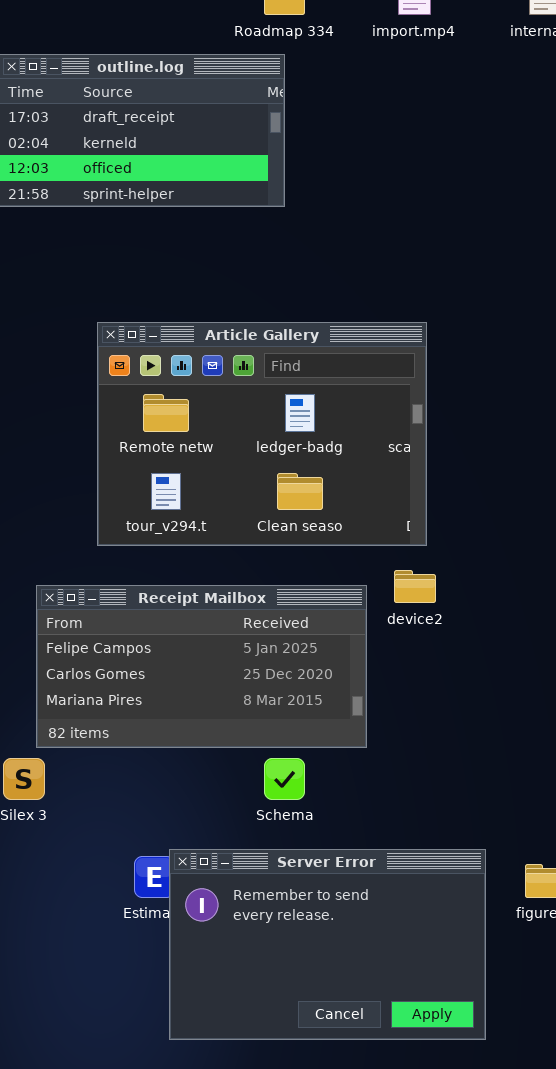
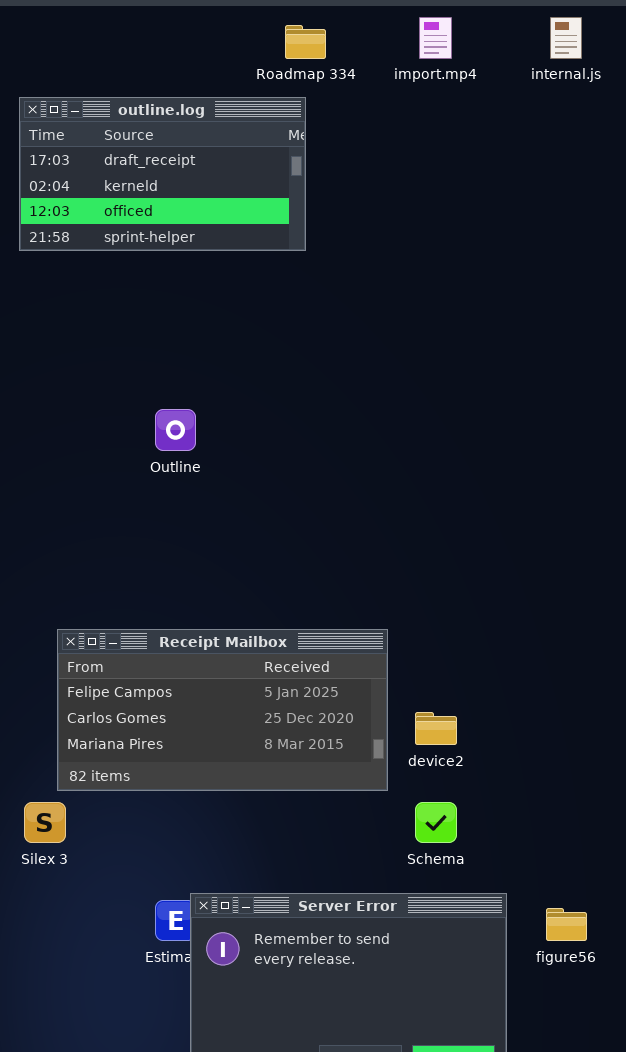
Article Gallery: [97,322,427,546] -> none, closed
device2: [394,570,436,603] -> [415,712,457,745], moved
Schema: [264,758,305,800] -> [415,802,457,843], moved

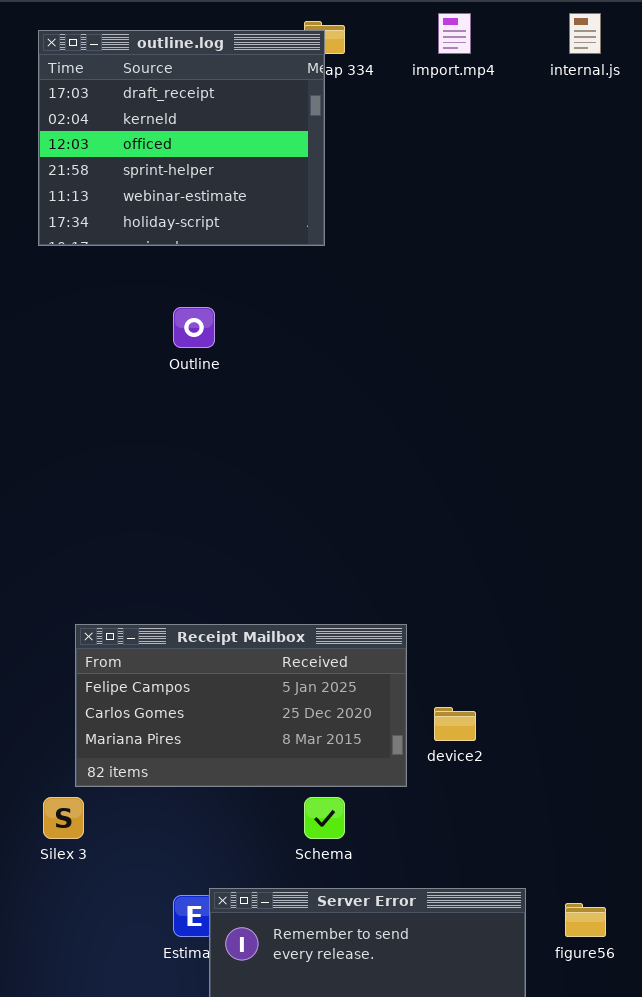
outline.log: [19,97,306,251] -> [38,30,325,246], resized
Outline: [155,409,196,451] -> [173,307,215,348], moved
Schema: [415,802,457,843] -> [304,797,345,839], moved

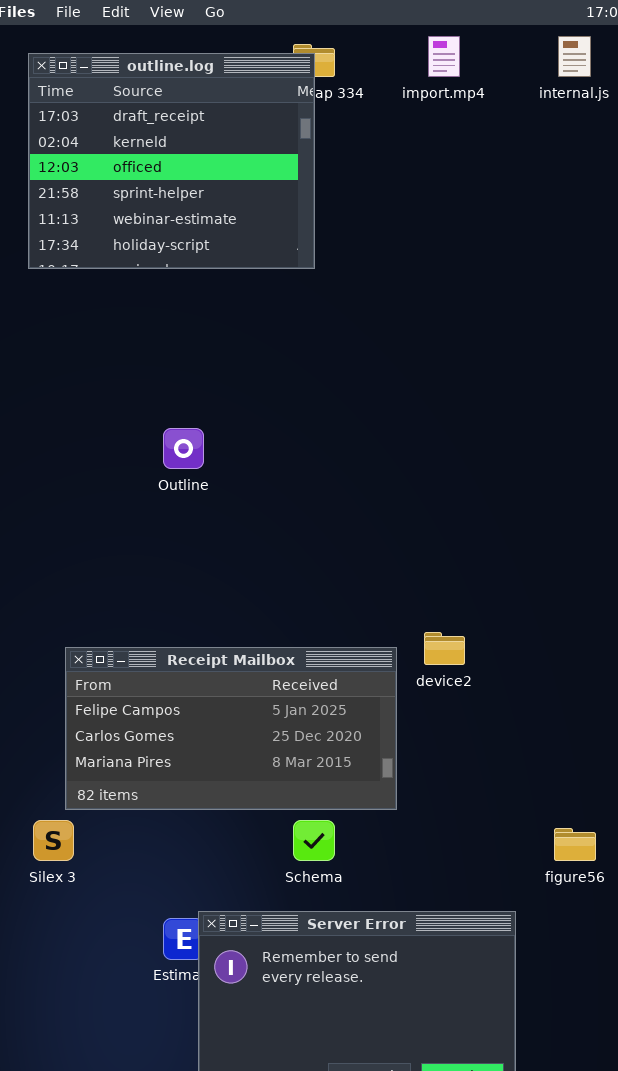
Outline: [173,307,215,348] -> [163,428,204,469], moved
device2: [434,707,476,741] -> [424,632,465,665], moved
figure56: [565,903,606,937] -> [554,828,596,861], moved

